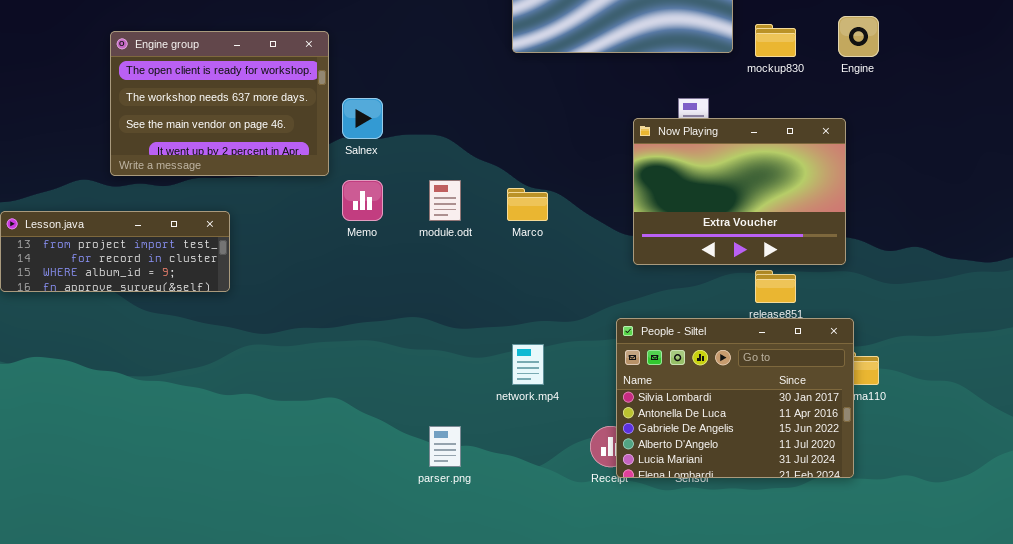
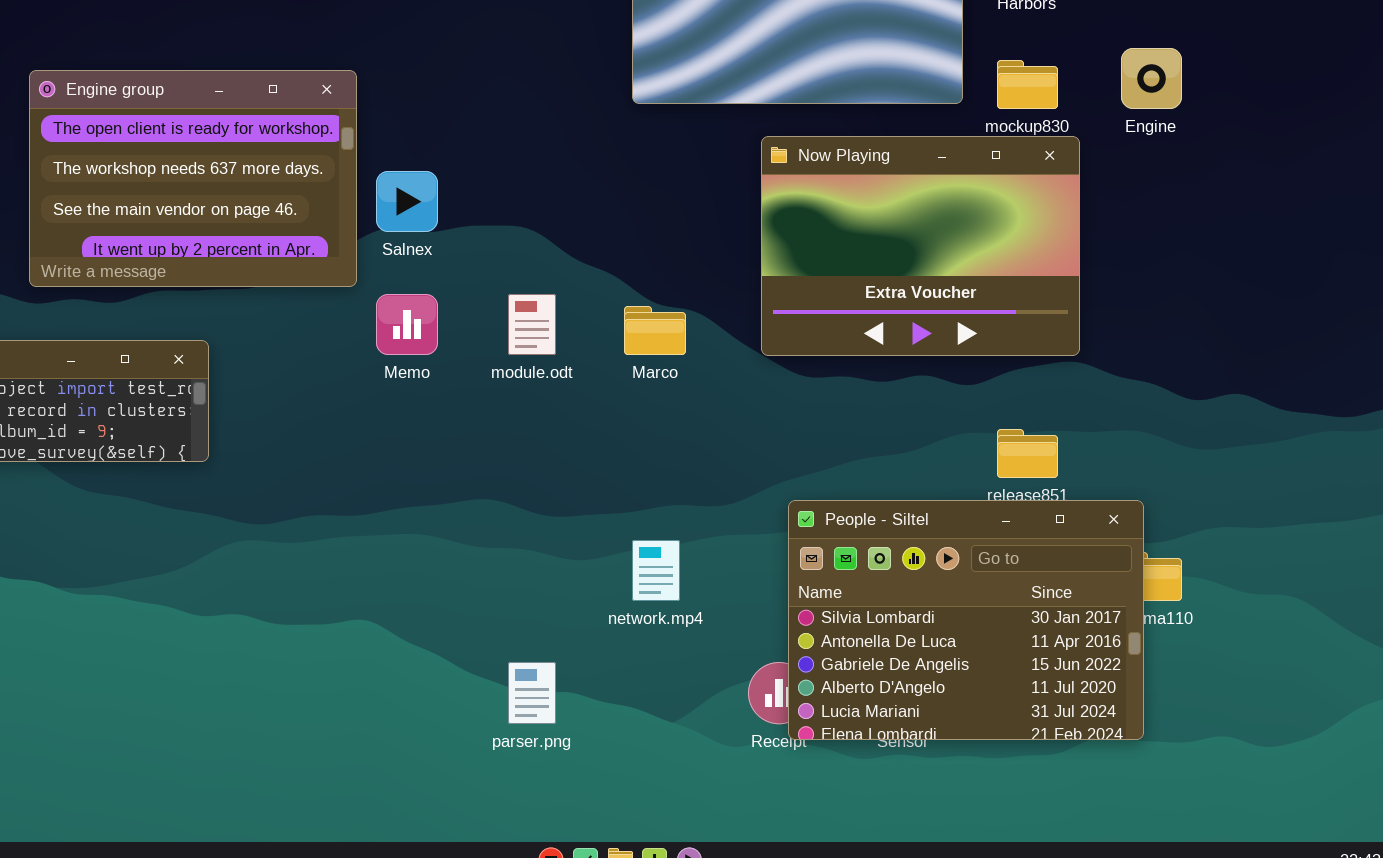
Now Playing: [633,118,846,265] -> [761,136,1080,356], moved

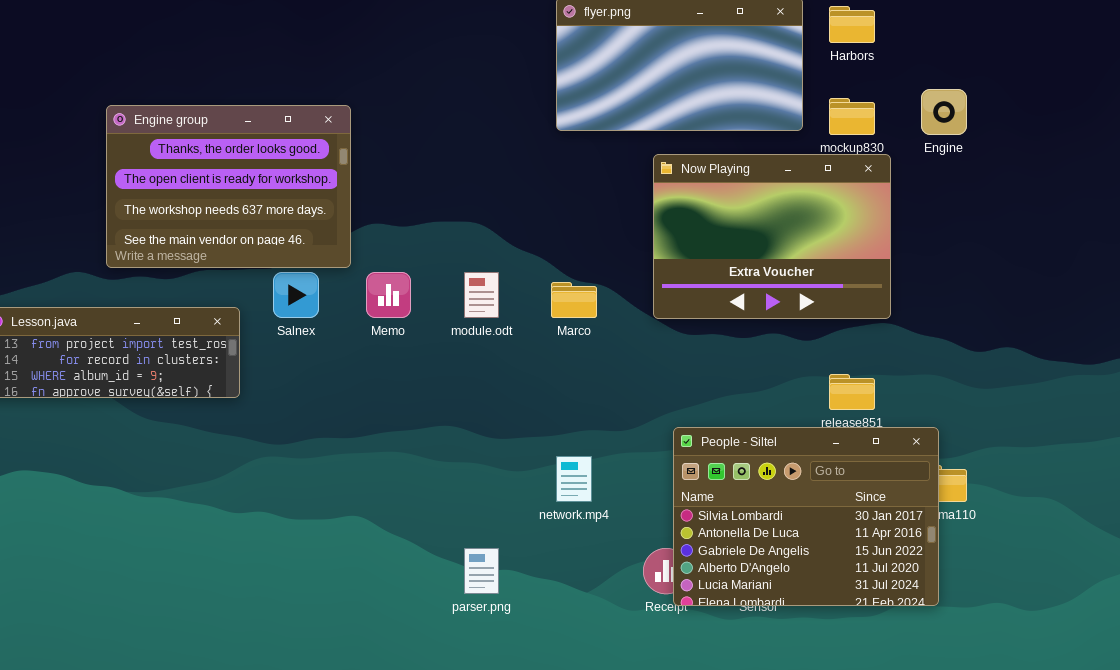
Engine group: [29,70,357,287] -> [106,105,351,268], scrolled up 1 row
Salnex: [376,171,438,232] -> [273,272,319,318], moved

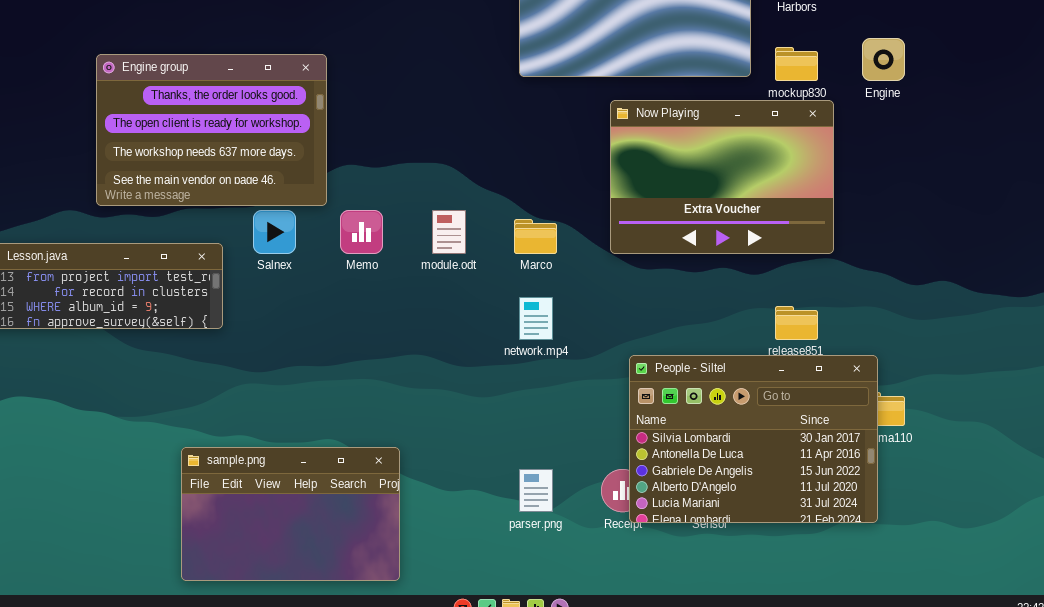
network.mp4: [556,456,592,502] -> [519,297,553,340], moved
sample.png: none -> [181,447,400,581], opened
parser.png: [464,548,499,594] -> [519,469,553,512], moved

